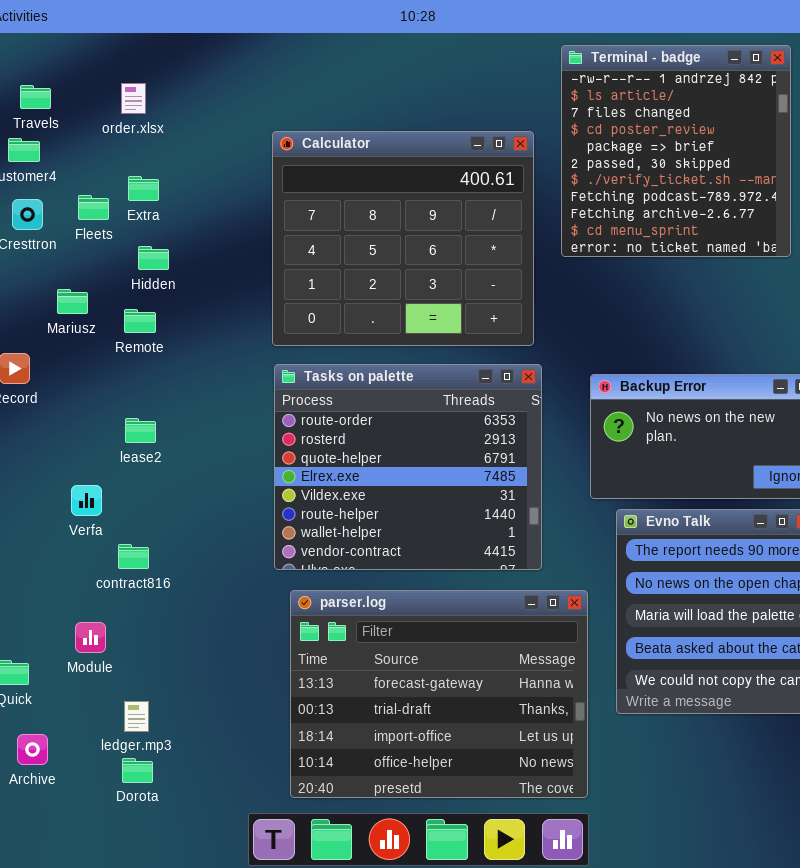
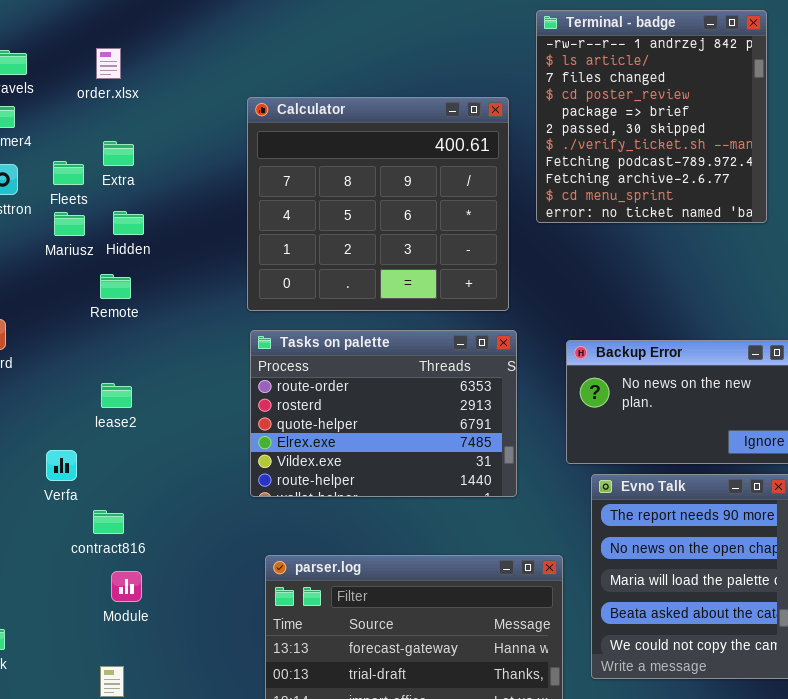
Mariusz: [57,289,88,314] -> [54,212,85,236], moved
Tasks on palette: [274,364,542,570] -> [250,330,517,497], resized
Module: [75,622,106,653] -> [111,571,142,602], moved

